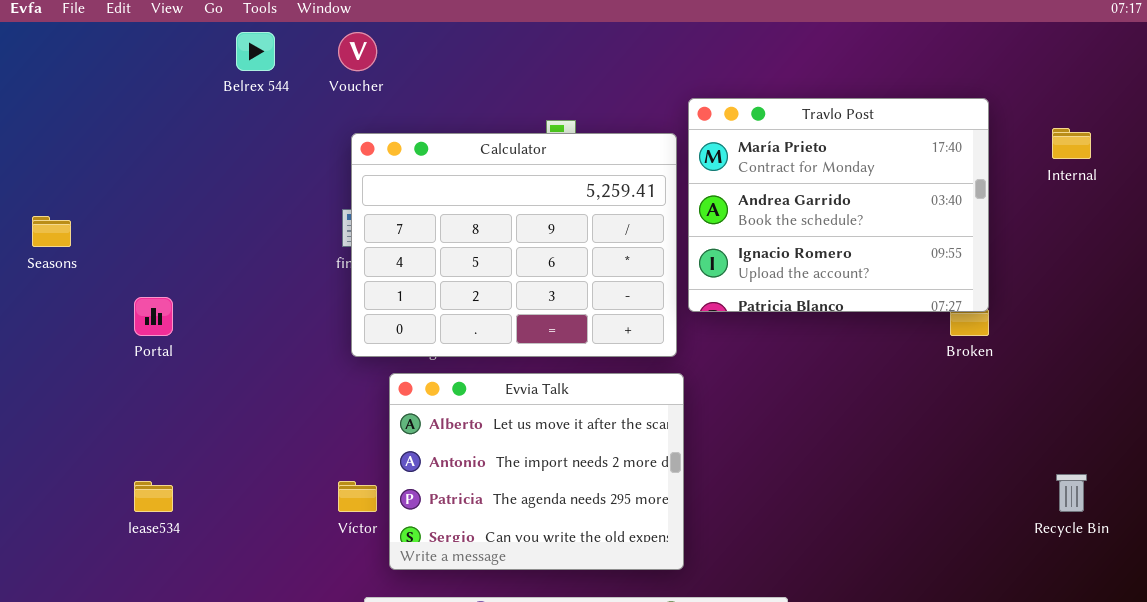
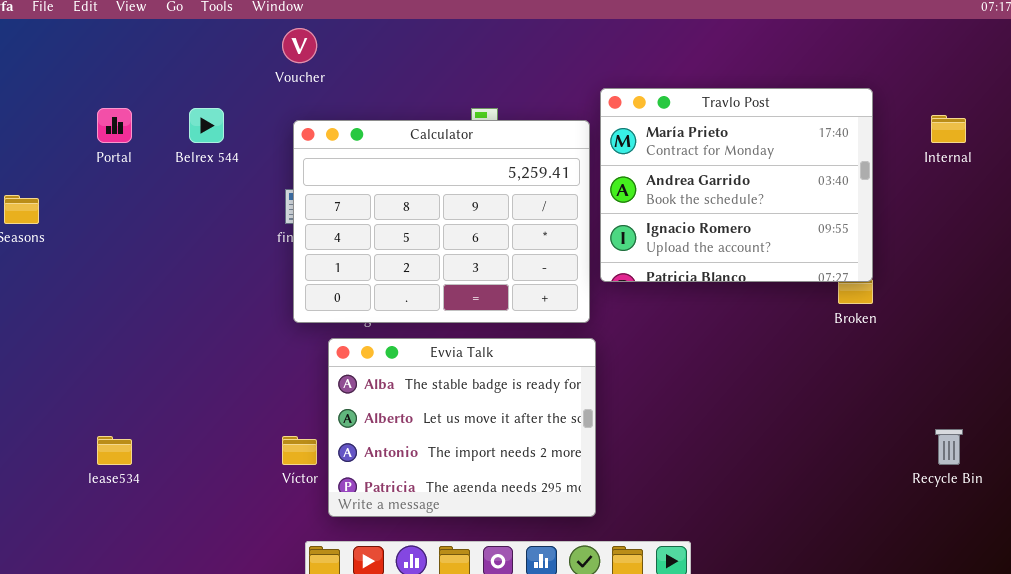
Belrex 544: [236,32,275,71] -> [189,108,224,143], moved
Portal: [134,297,173,336] -> [97,108,132,143], moved
Evvia Talk: [389,373,684,570] -> [328,338,596,517], scrolled up 1 row

